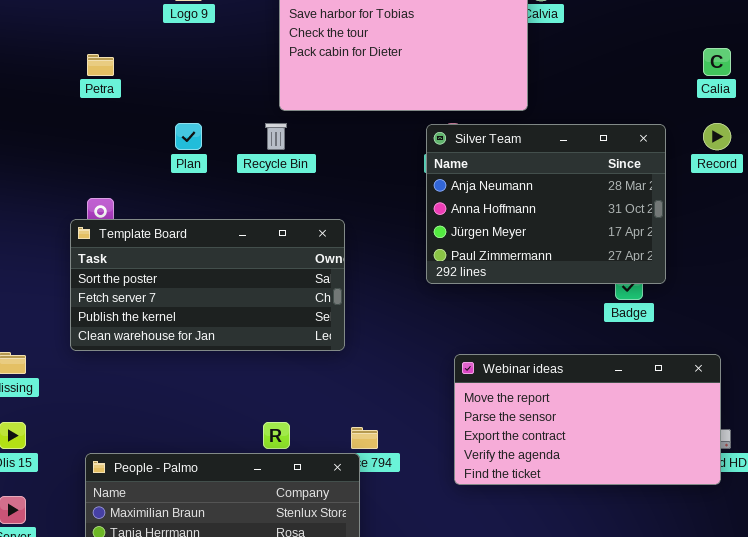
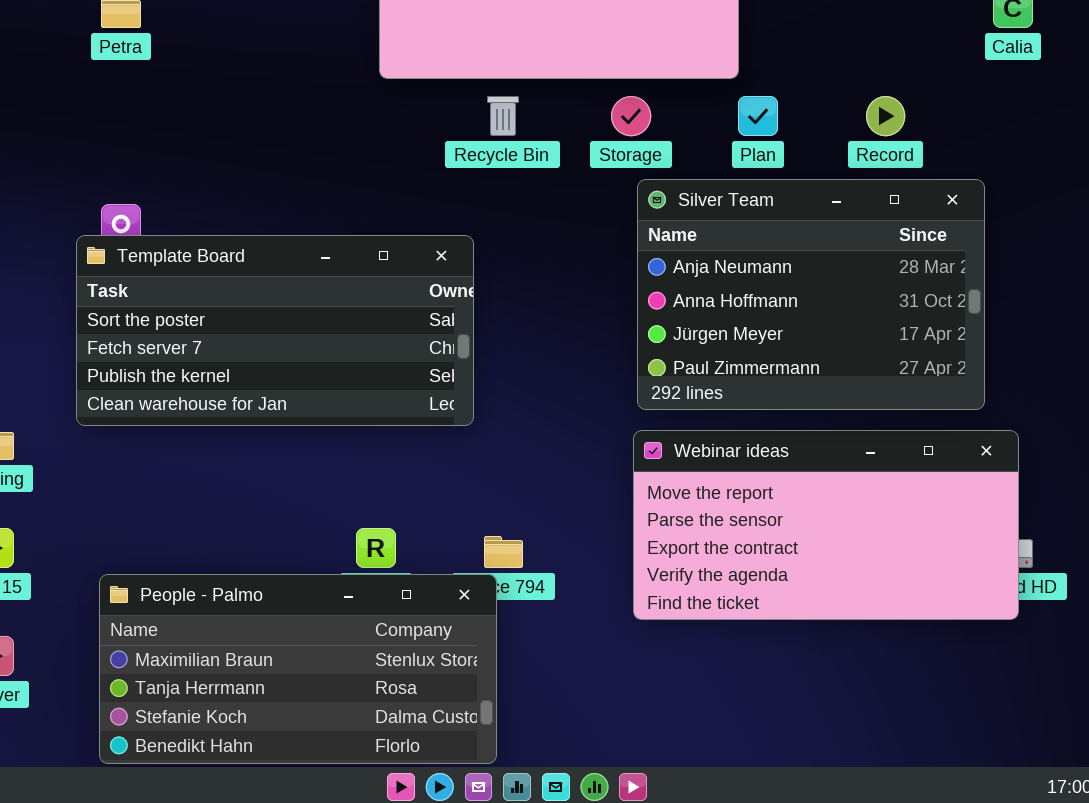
Plan: [175,123,202,150] -> [738,96,778,136], moved
Recycle Bin: [265,123,287,150] -> [487,96,519,136], moved
Record: [703,123,731,150] -> [866,96,905,136], moved
Silver Team: [426,124,666,284] -> [637,179,985,410], moved

